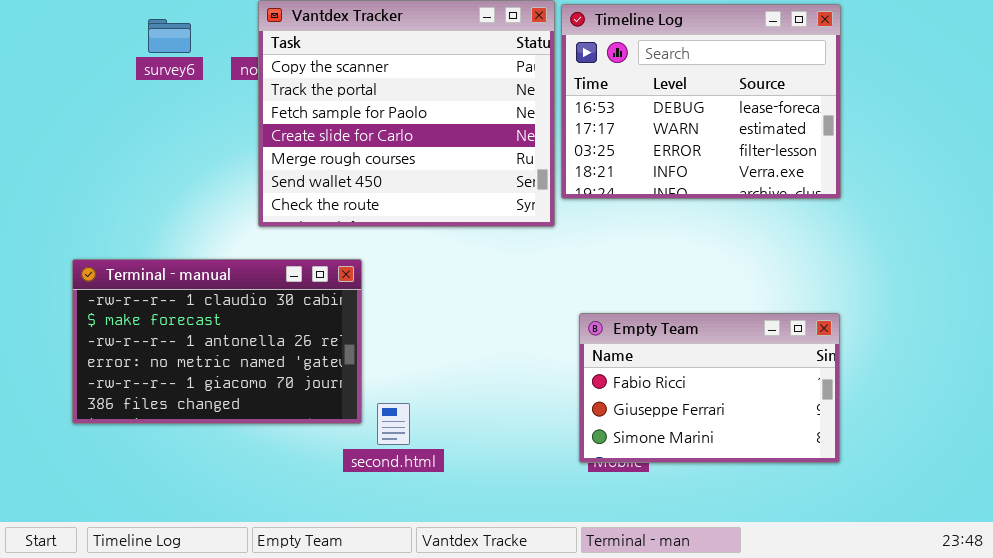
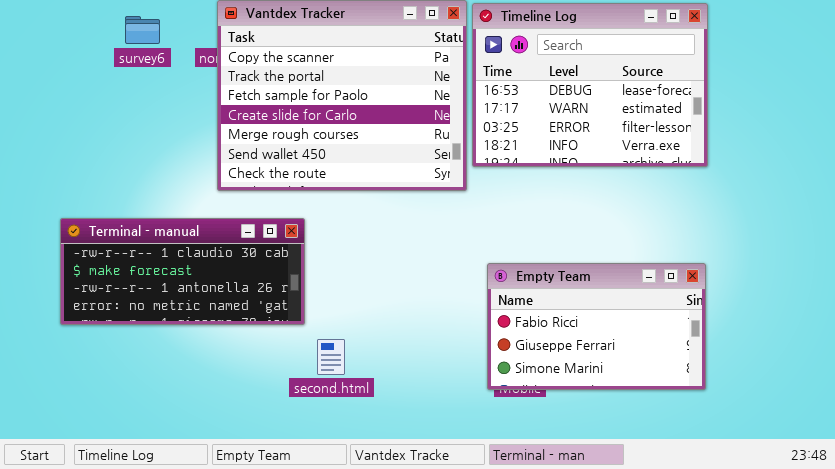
Terminal - manual: [72,259,362,424] -> [60,218,305,325], resized

